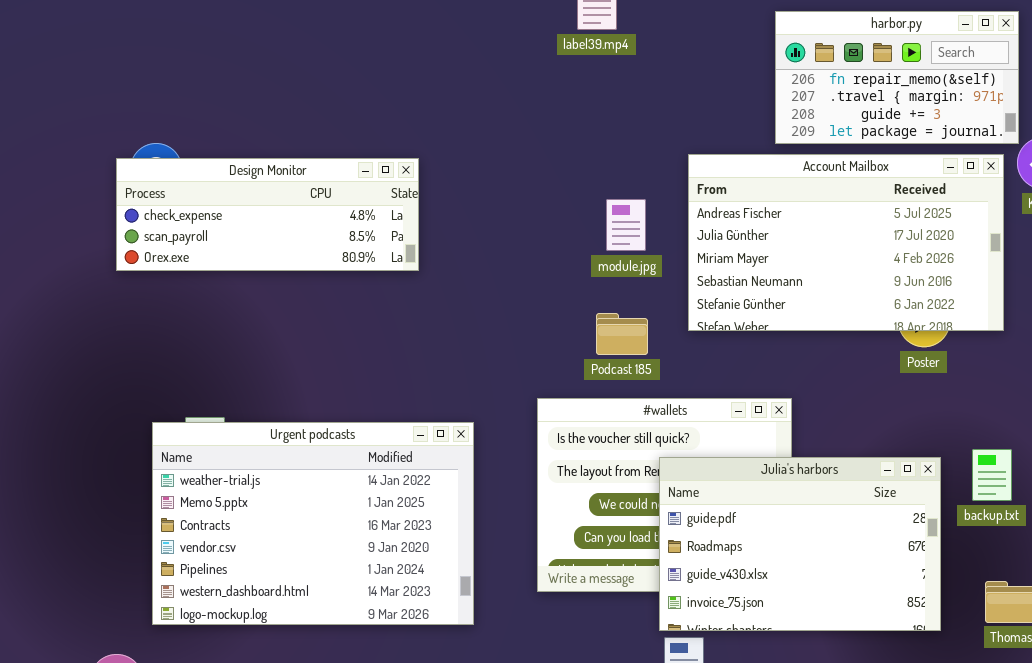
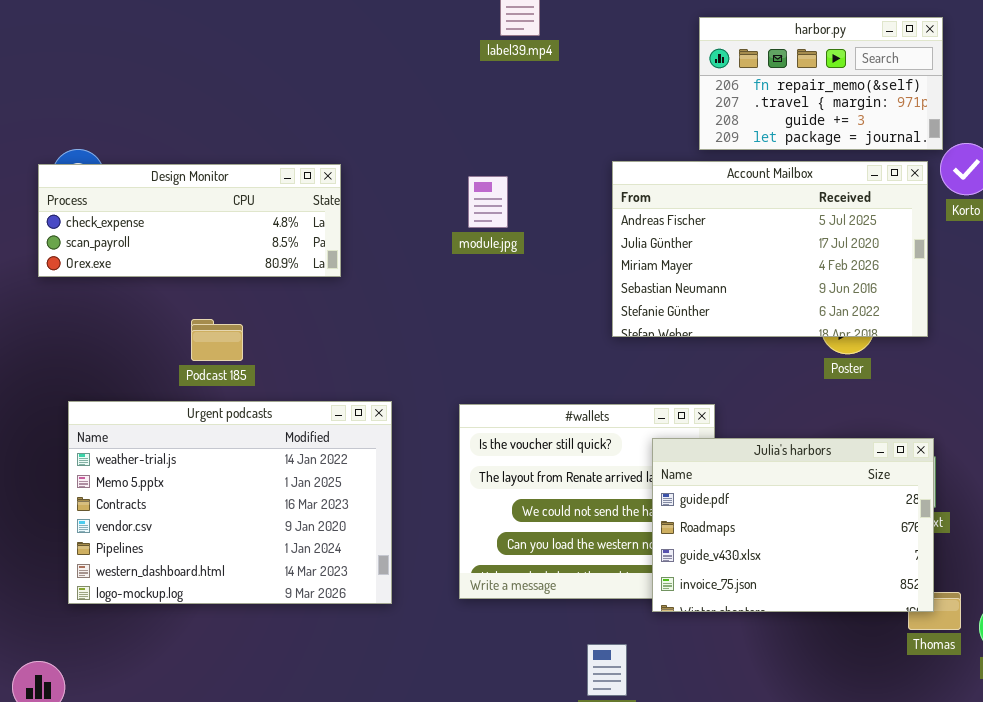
module.jpg: [606,199,646,251] -> [468,176,508,228], moved
Podcast 185: [596,313,648,355] -> [191,319,243,361], moved
Urgent podcasts: [152,422,474,625] -> [68,401,392,604], moved
Julia's harbors: [659,457,941,631] -> [652,438,934,612], moved

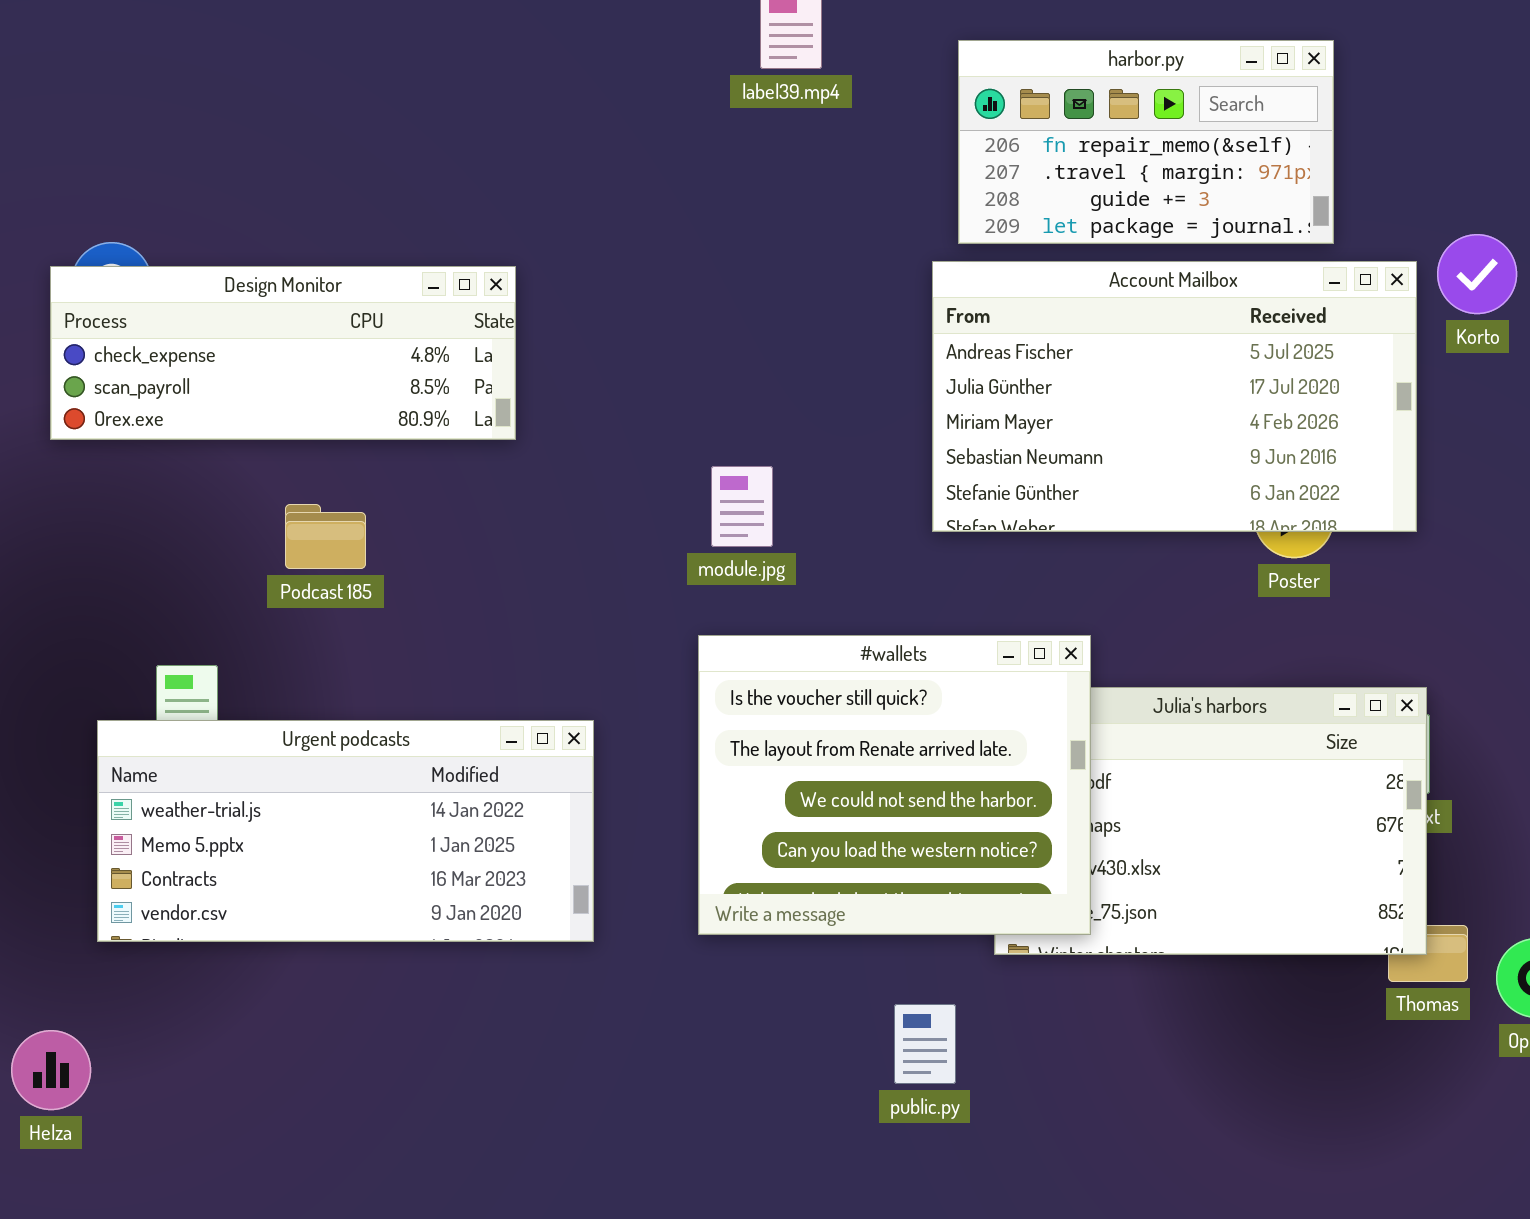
harbor.py: [699,17,943,150] -> [958,40,1334,244], moved
module.jpg: [468,176,508,228] -> [711,466,773,547], moved
Urgent podcasts: [68,401,392,604] -> [97,720,594,942], resized
#wallets: [459,404,715,599] -> [698,635,1091,935], raised

